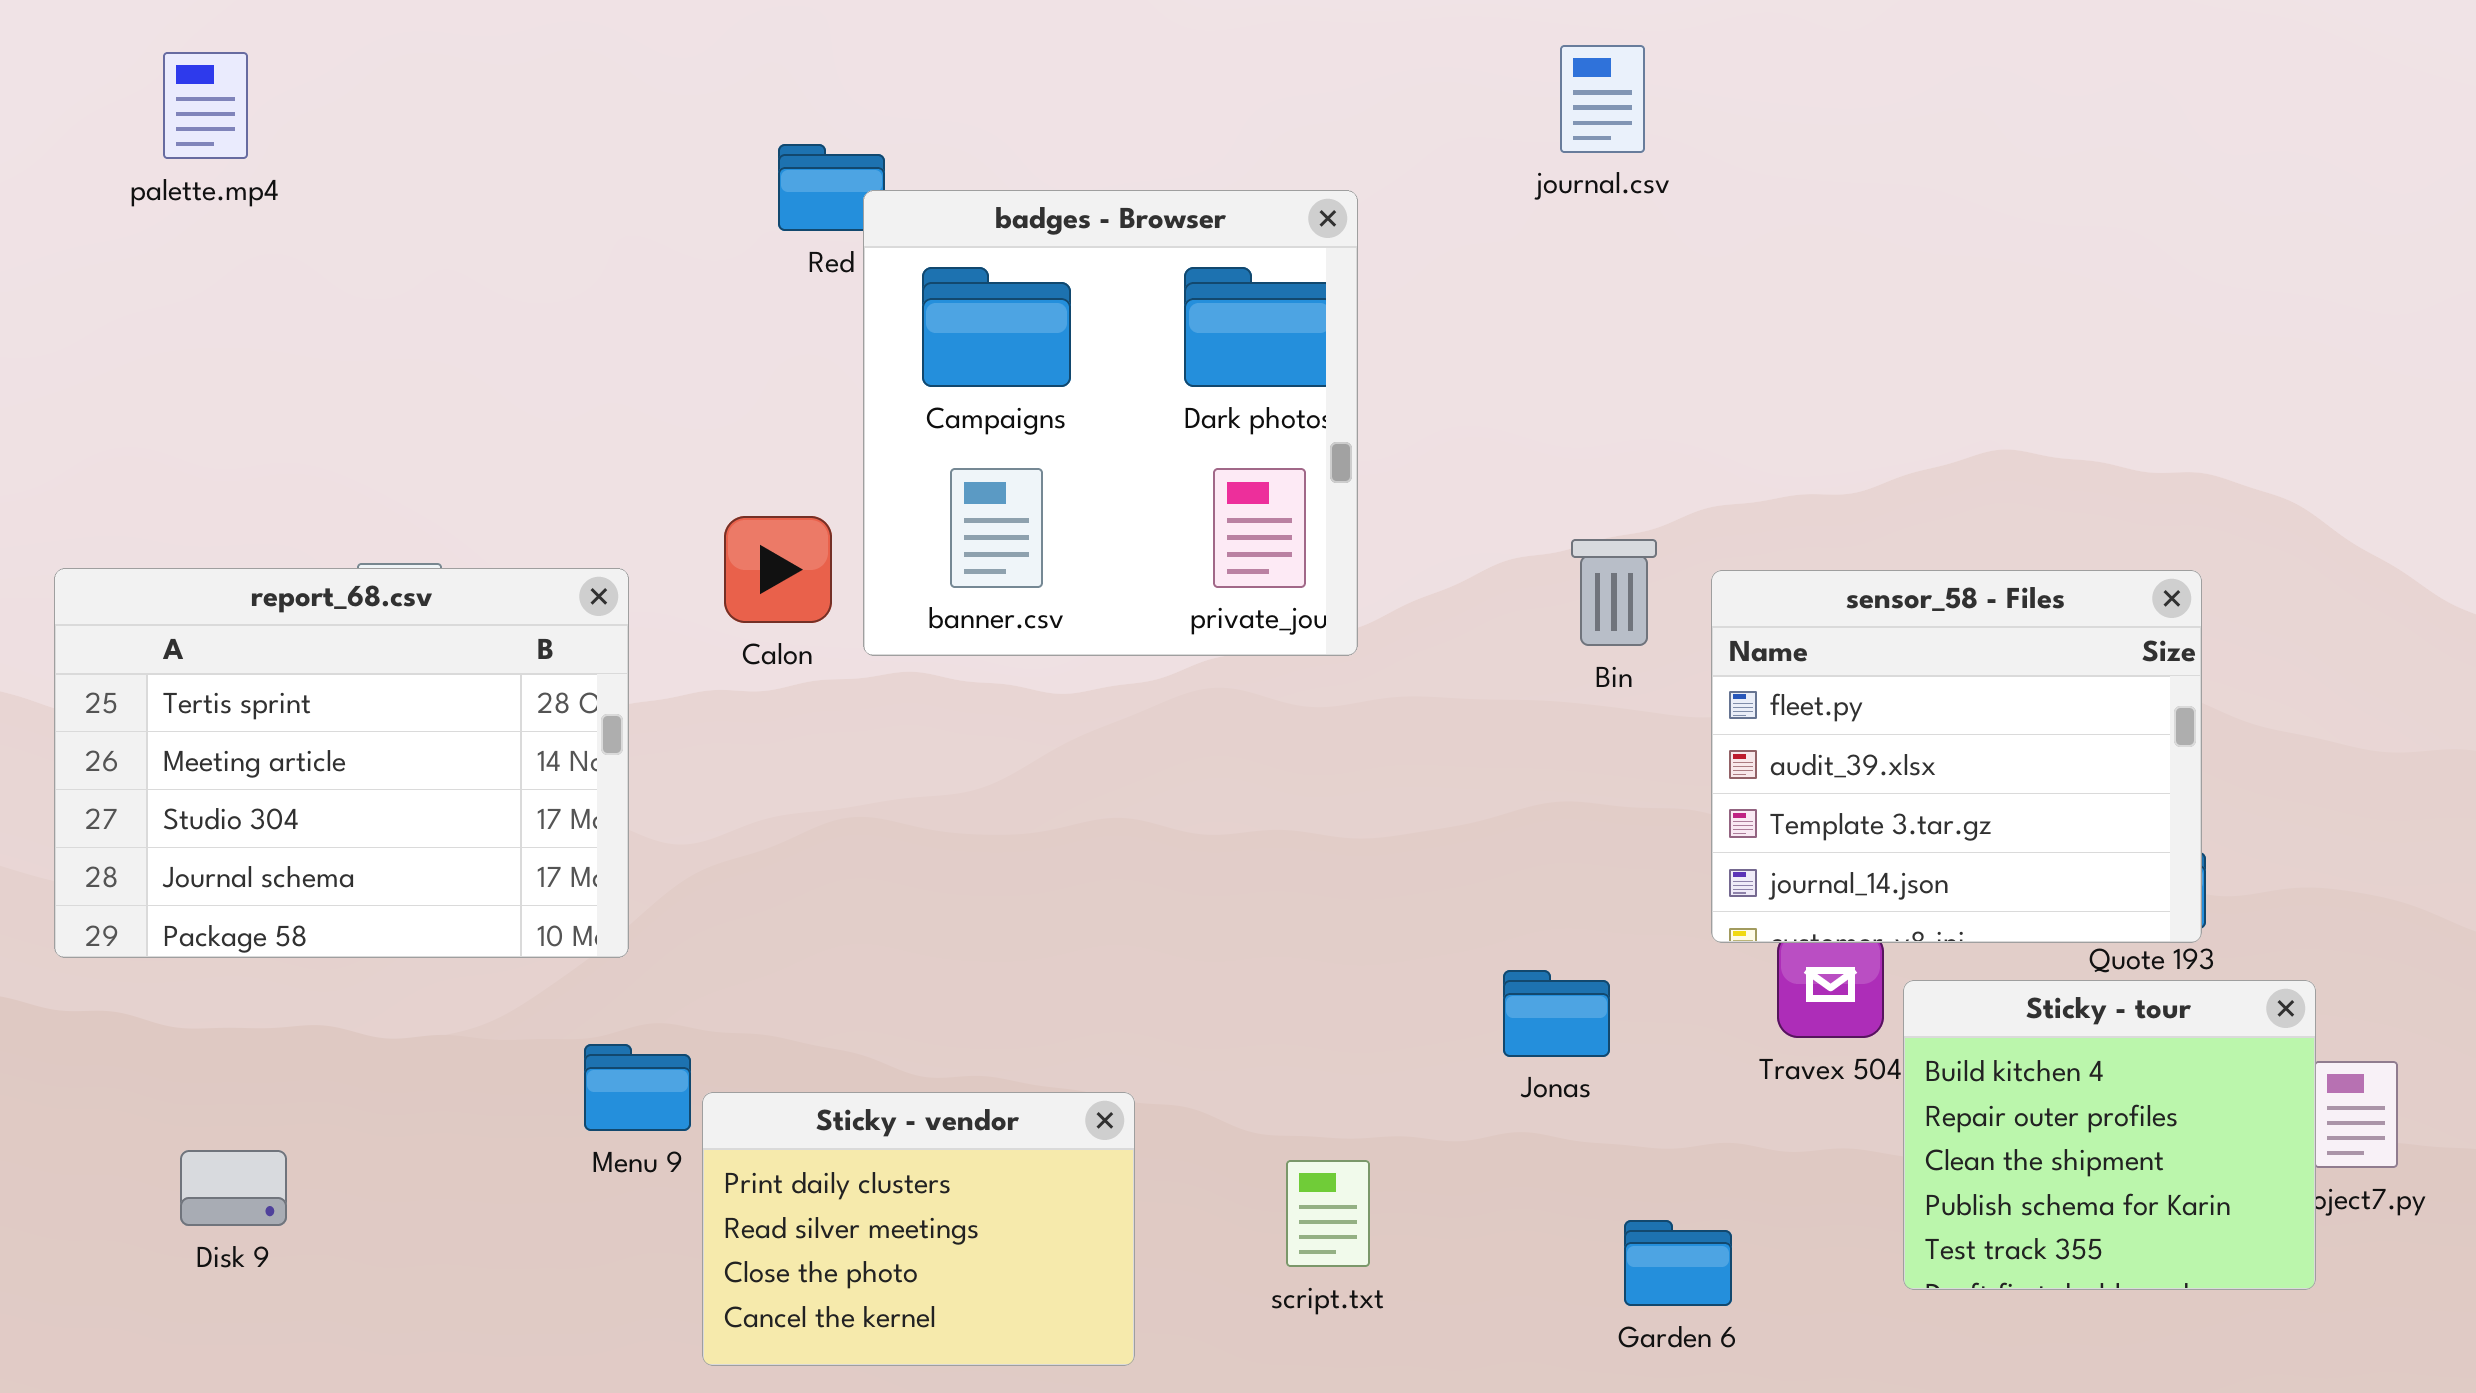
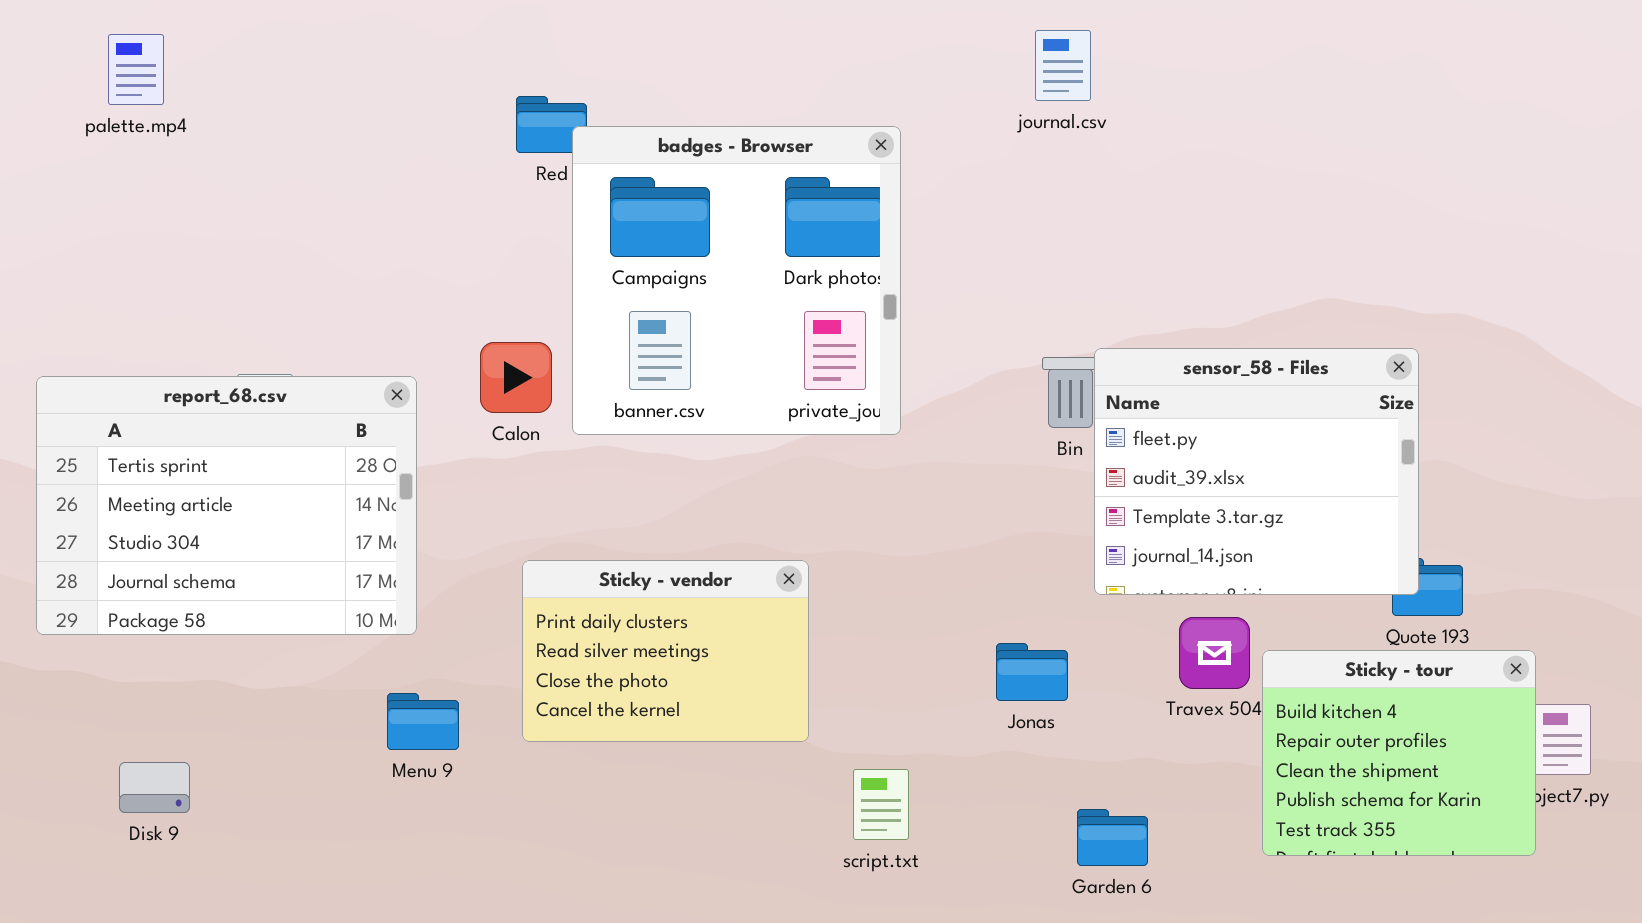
sensor_58 - Files: [1711,570,2202,943] -> [1094,348,1419,595], moved
Sticky - vendor: [702,1092,1135,1366] -> [522,560,809,742], moved

